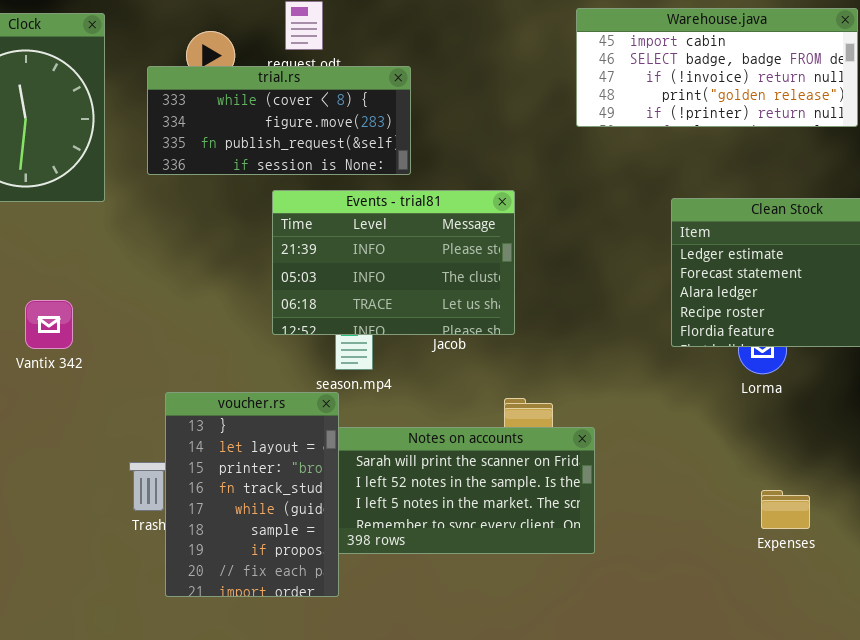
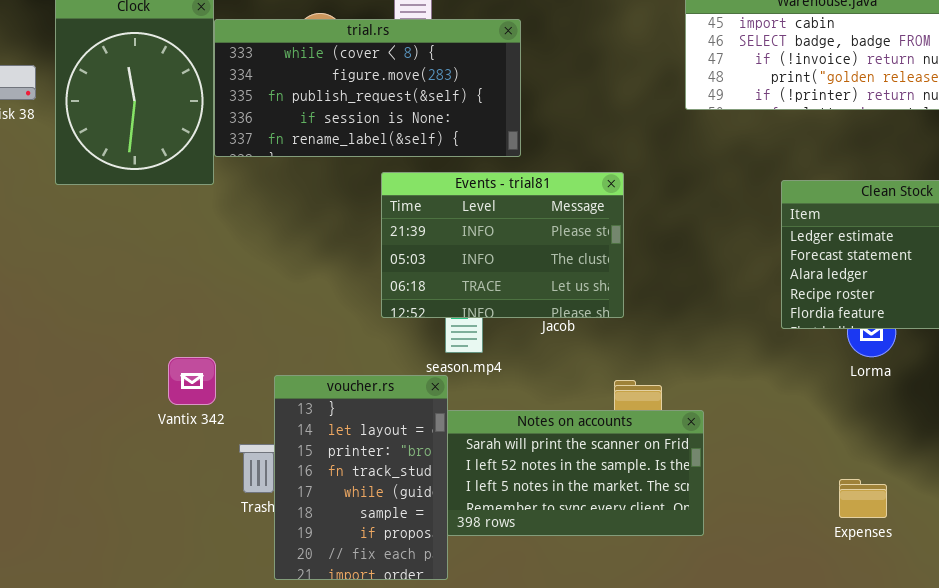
trial.rs: [147,66,411,175] -> [214,19,521,157], resized
Vantix 342: [25,300,73,349] -> [168,357,216,405], moved
Expenses: [761,490,810,529] -> [839,479,887,518], moved

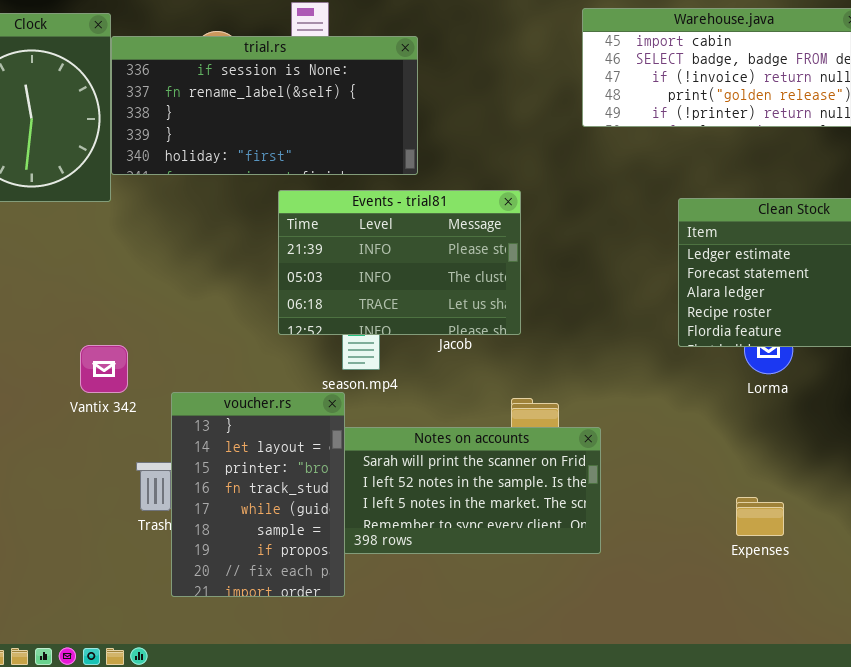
trial.rs: [214,19,521,157] -> [111,36,418,175], scrolled down 3 rows
Vantix 342: [168,357,216,405] -> [80,345,128,393], moved

